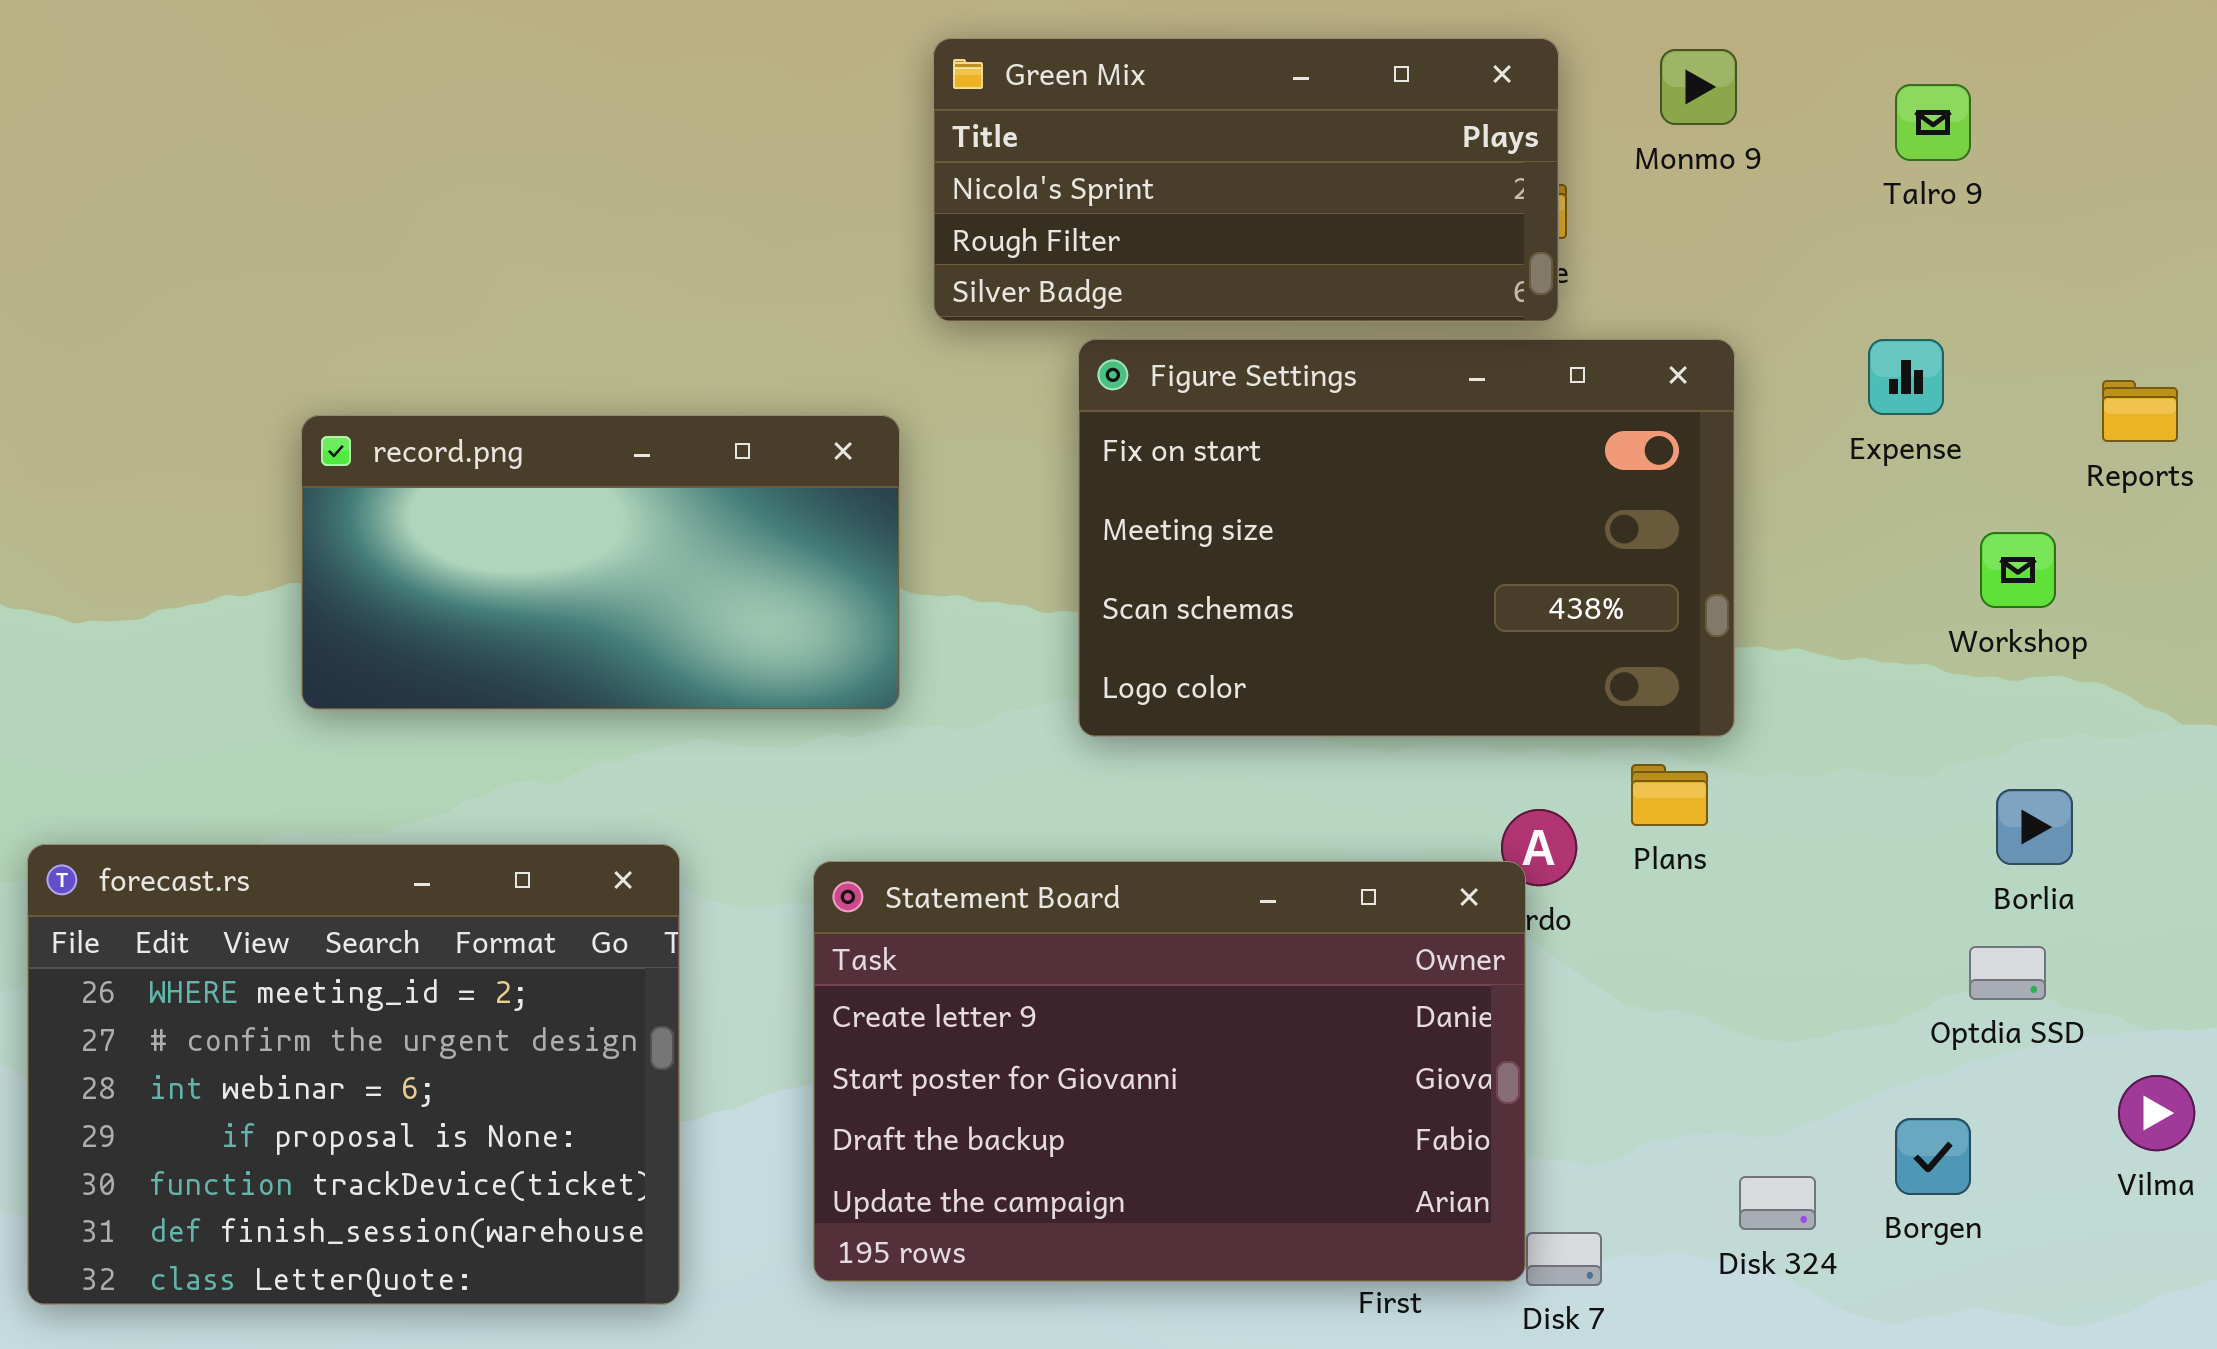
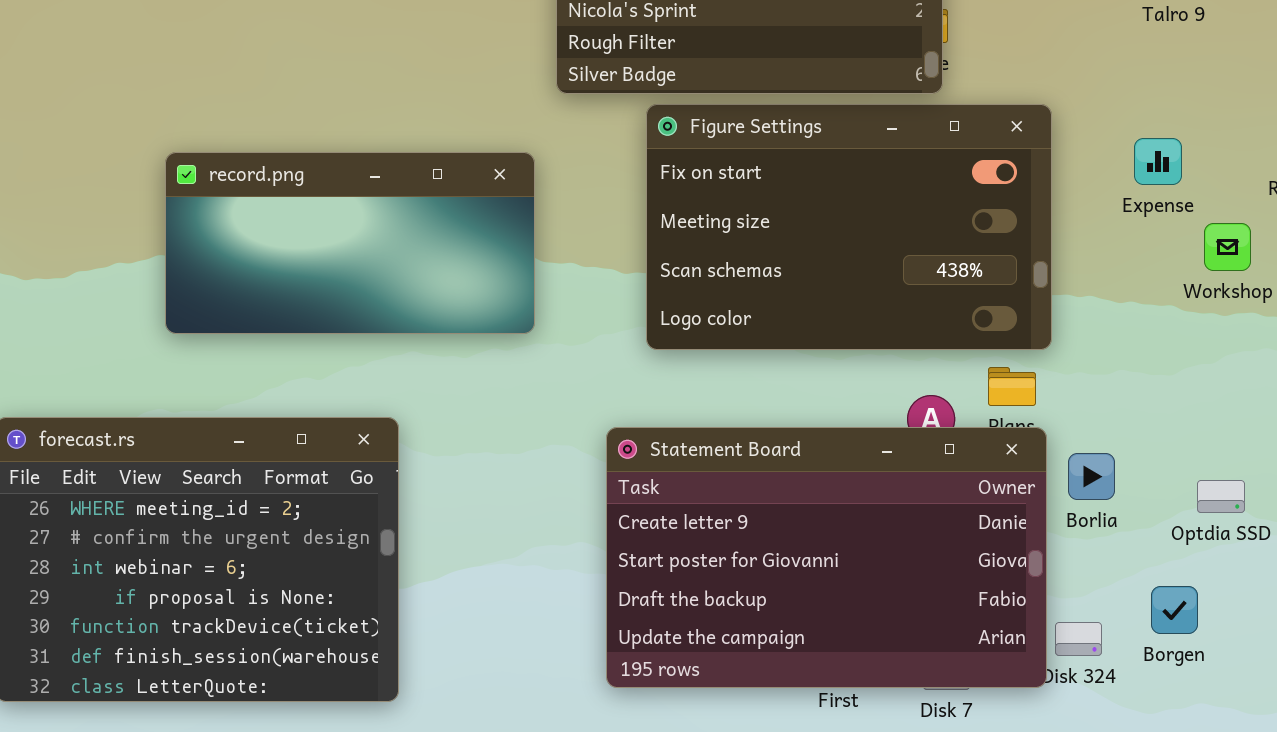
Expense: [1868,339,1944,415] -> [1134,138,1182,185], moved
Borlia: [1996,789,2073,865] -> [1068,453,1115,500], moved
Statement Board: [813,861,1526,1282] -> [606,427,1047,688], moved

